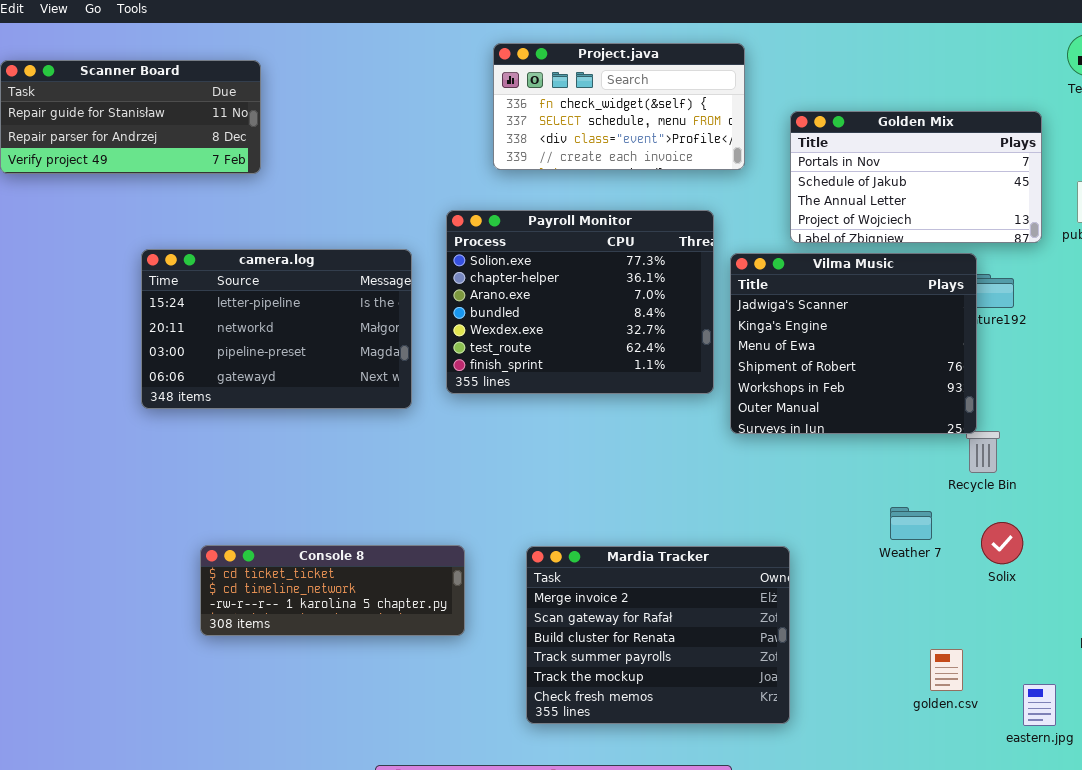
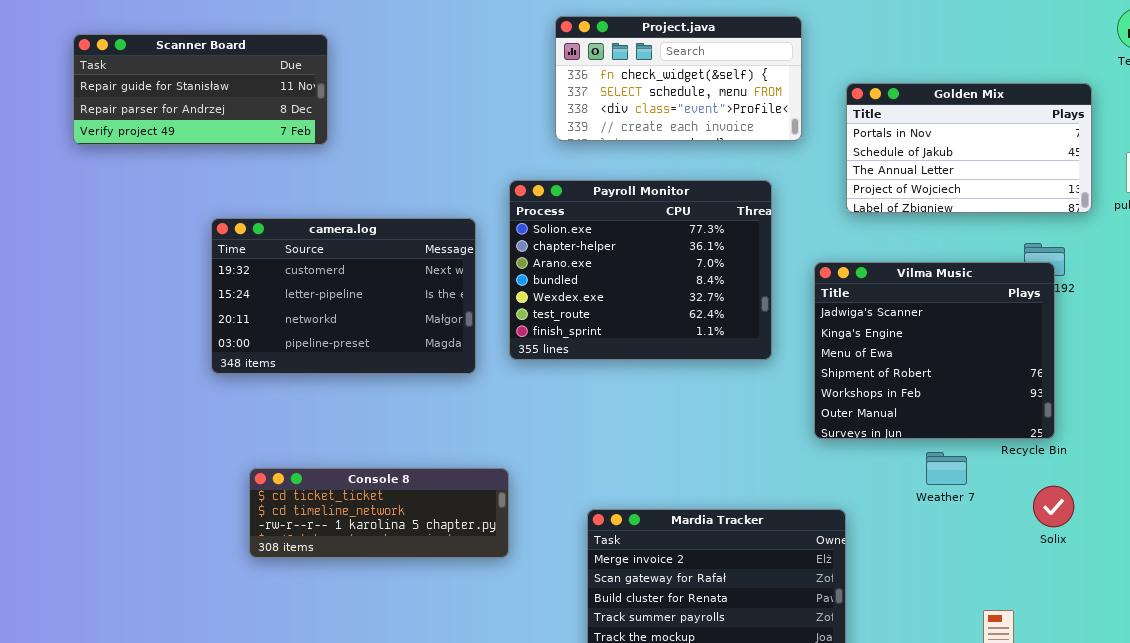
camera.log: [141,249,412,409] -> [211,218,476,374], scrolled up 1 row
Vilma Music: [730,253,977,434] -> [814,262,1055,439], moved
Weather 7: [890,507,932,540] -> [926,452,967,485], moved
Console 8: [200,545,465,636] -> [249,468,509,558], moved

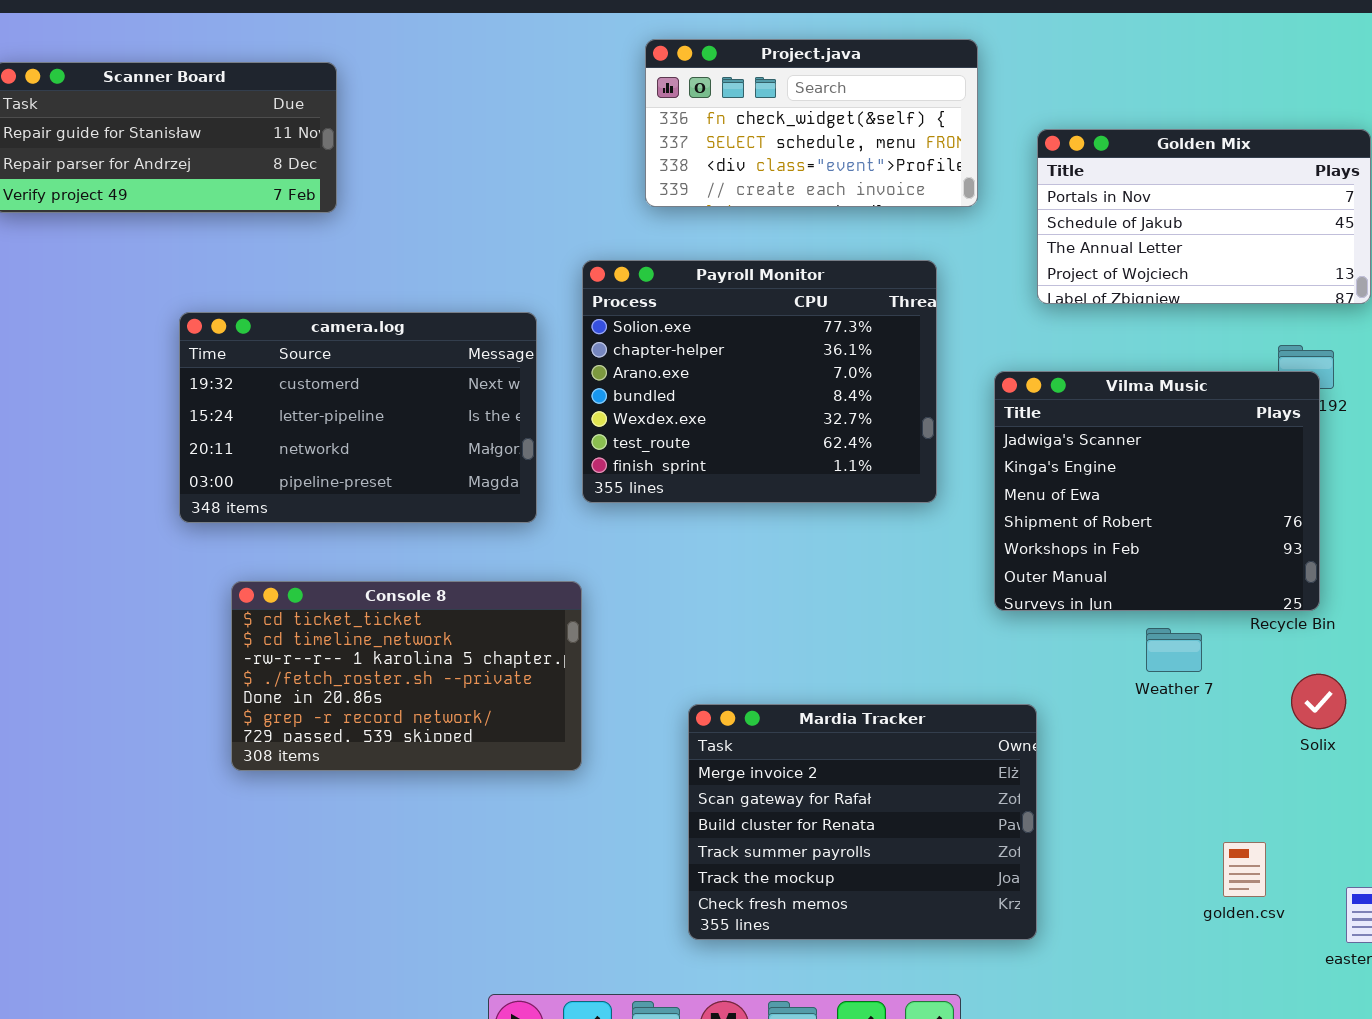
Console 8: [249,468,509,558] -> [231,581,582,771], resized

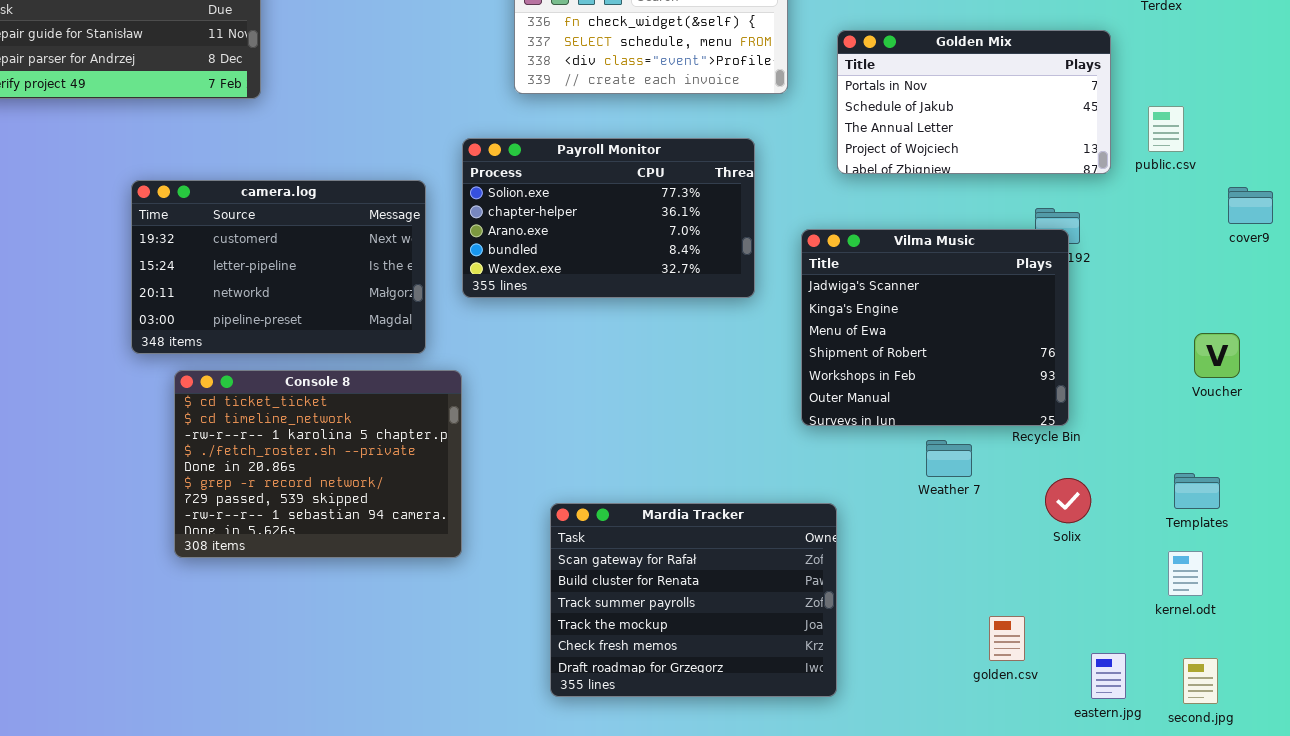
Payroll Monitor: [582,260,937,503] -> [462,138,755,298], resized
Console 8: [231,581,582,771] -> [174,370,462,558], resized
Mardia Tracker: [688,704,1037,940] -> [550,503,837,697], scrolled down 1 row

